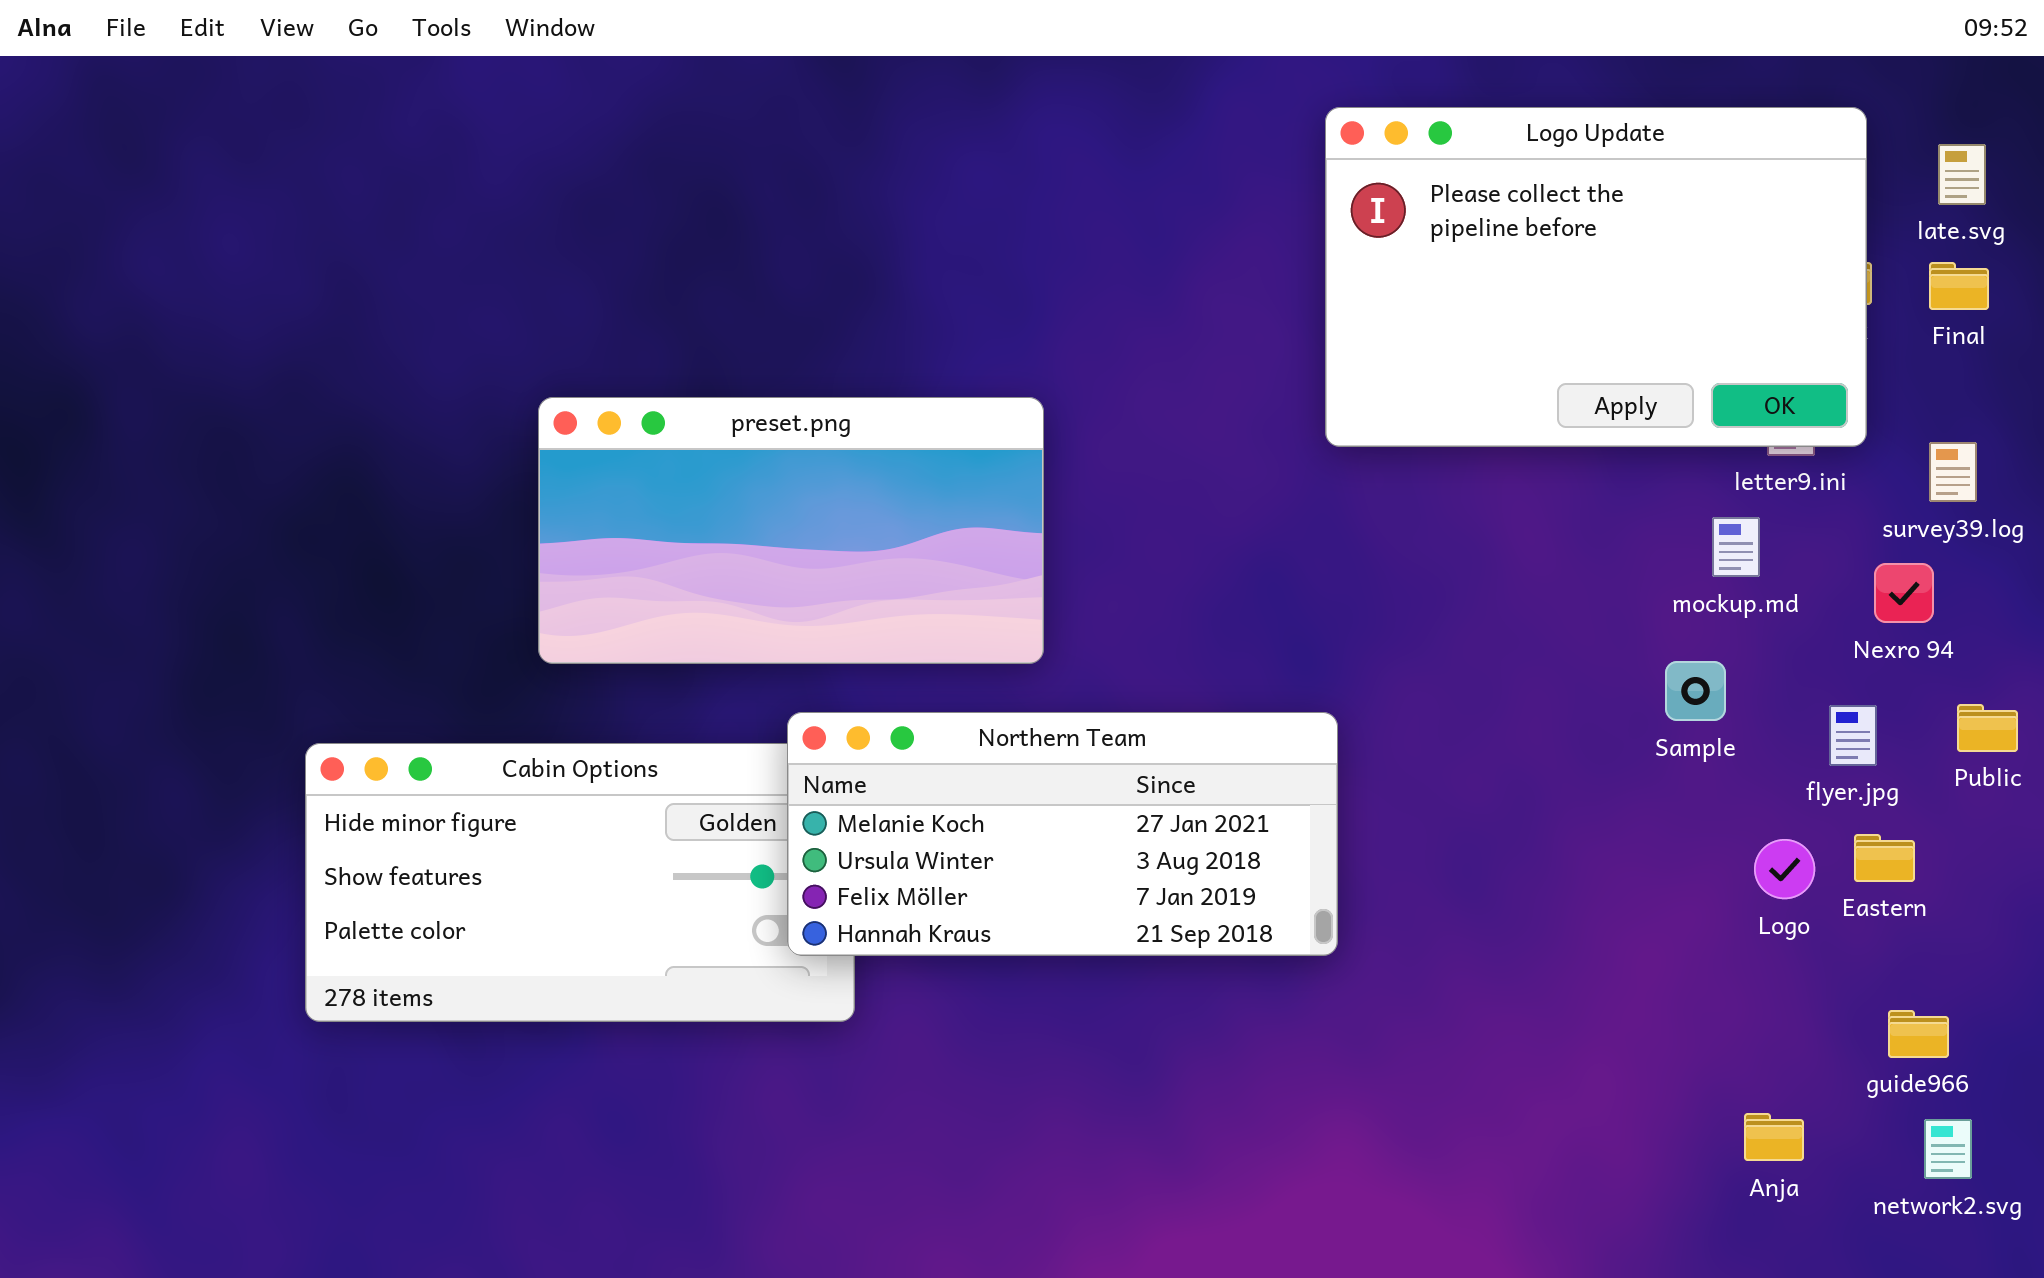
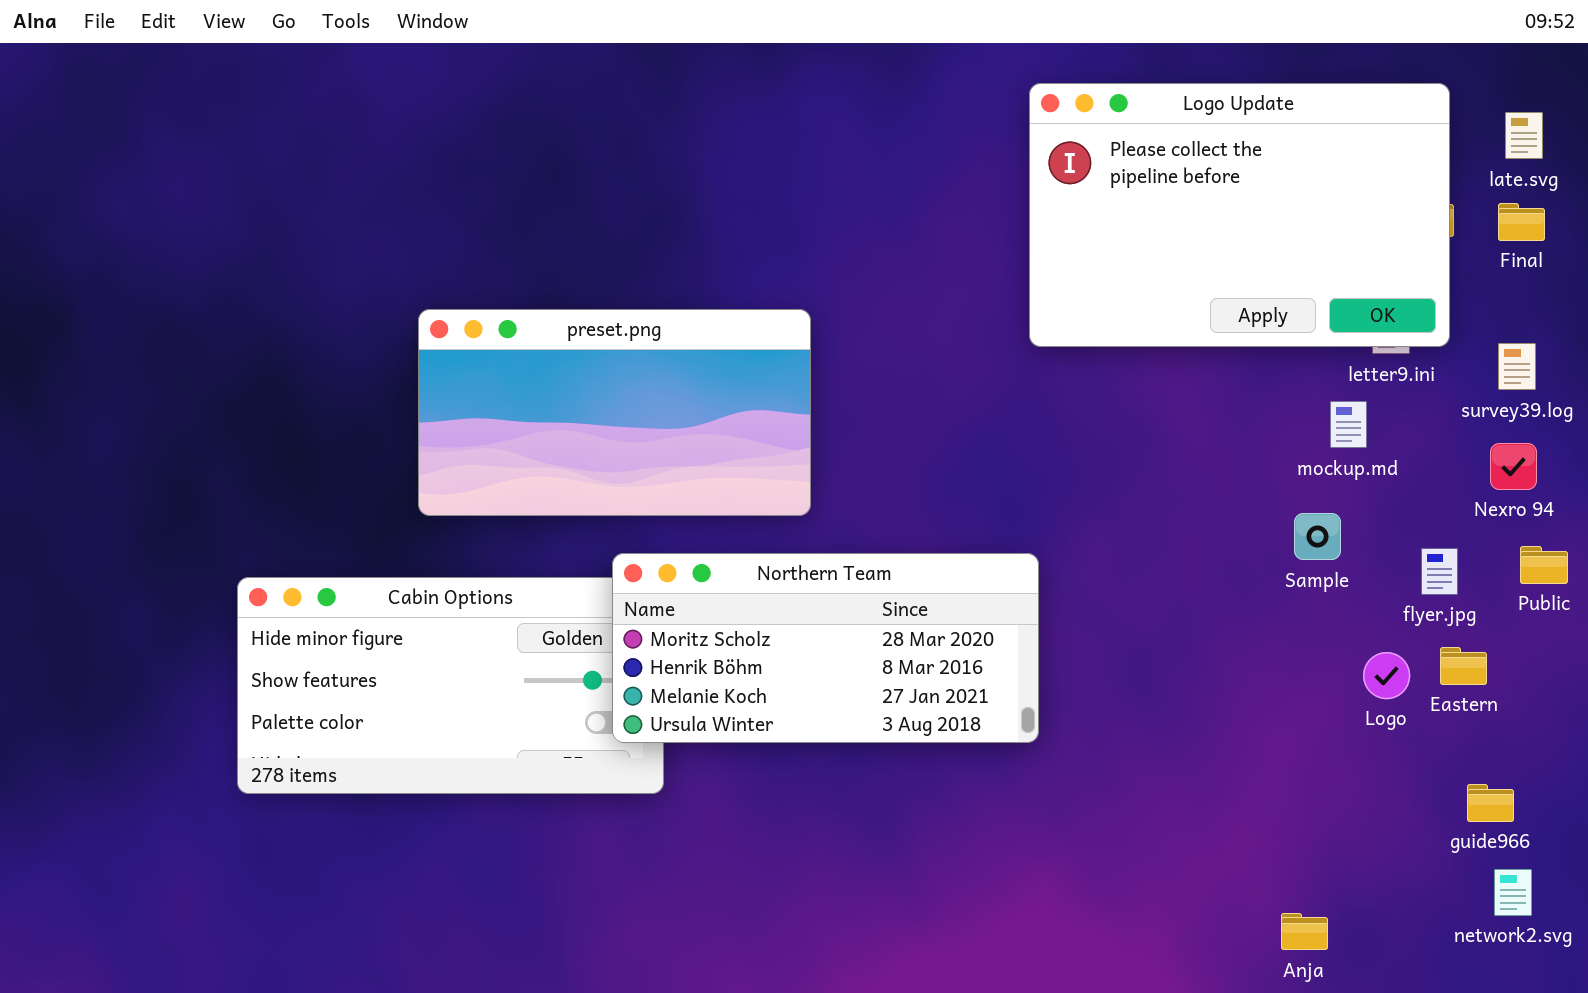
Nexro 94: [1874,563,1934,623] -> [1490,443,1537,490], moved
Northern Team: [787,712,1338,956] -> [612,553,1039,743], scrolled up 2 rows
Anja: [1744,1113,1804,1161] -> [1281,913,1328,950], moved

